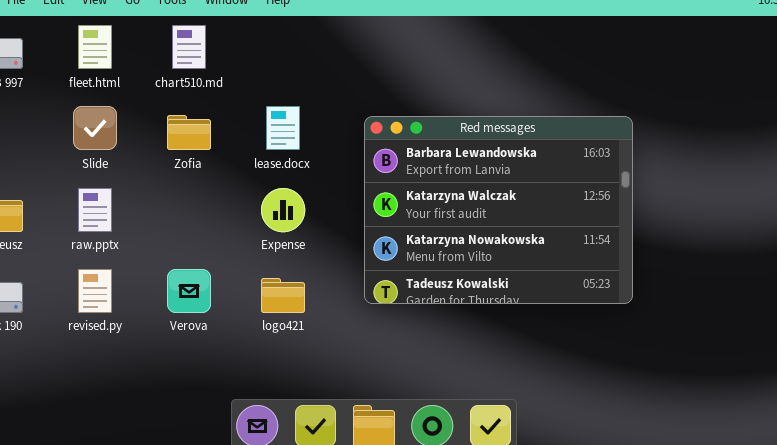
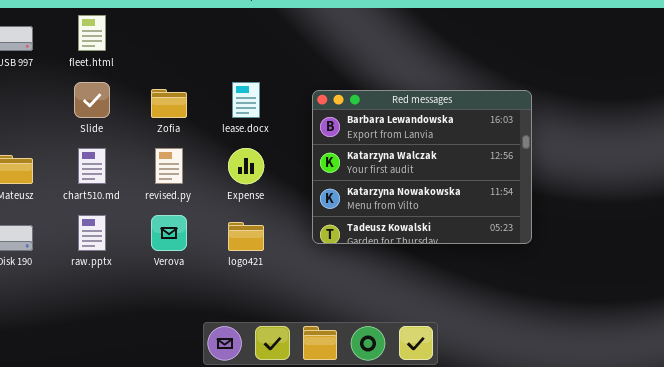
chart510.md: [172,25,206,69] -> [78,148,106,184], moved
raw.pptx: [78,188,112,232] -> [78,215,106,251], moved
revised.py: [78,269,112,313] -> [155,148,183,184], moved

